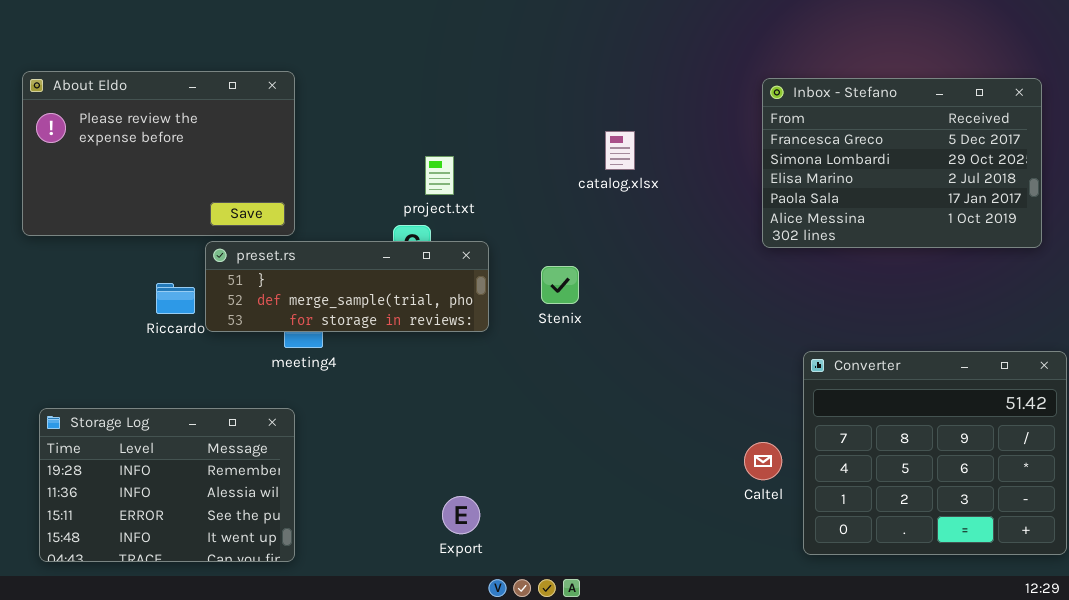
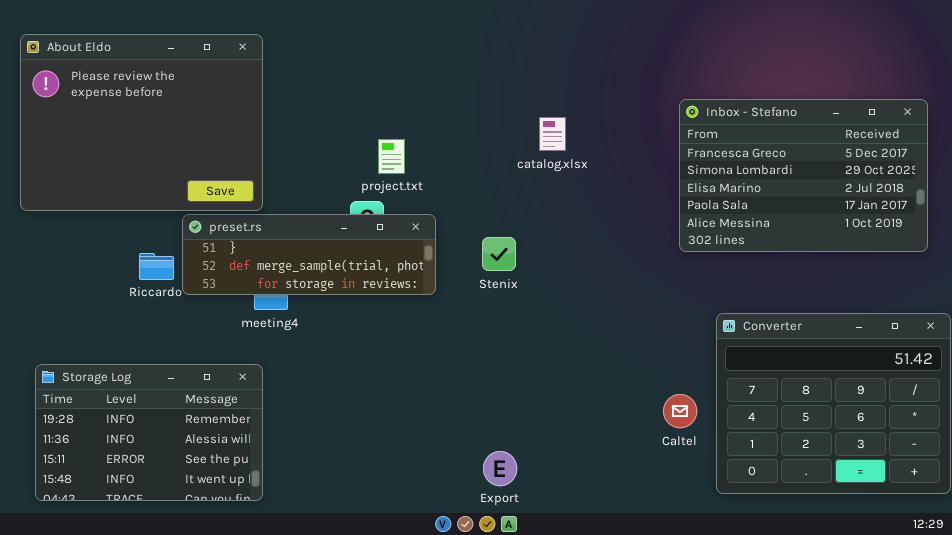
About Eldo: [22,71,295,236] -> [20,34,263,211], resized
Inbox - Stefano: [762,78,1042,248] -> [679,99,928,252], moved
Export: [442,496,480,534] -> [483,451,517,486], moved

